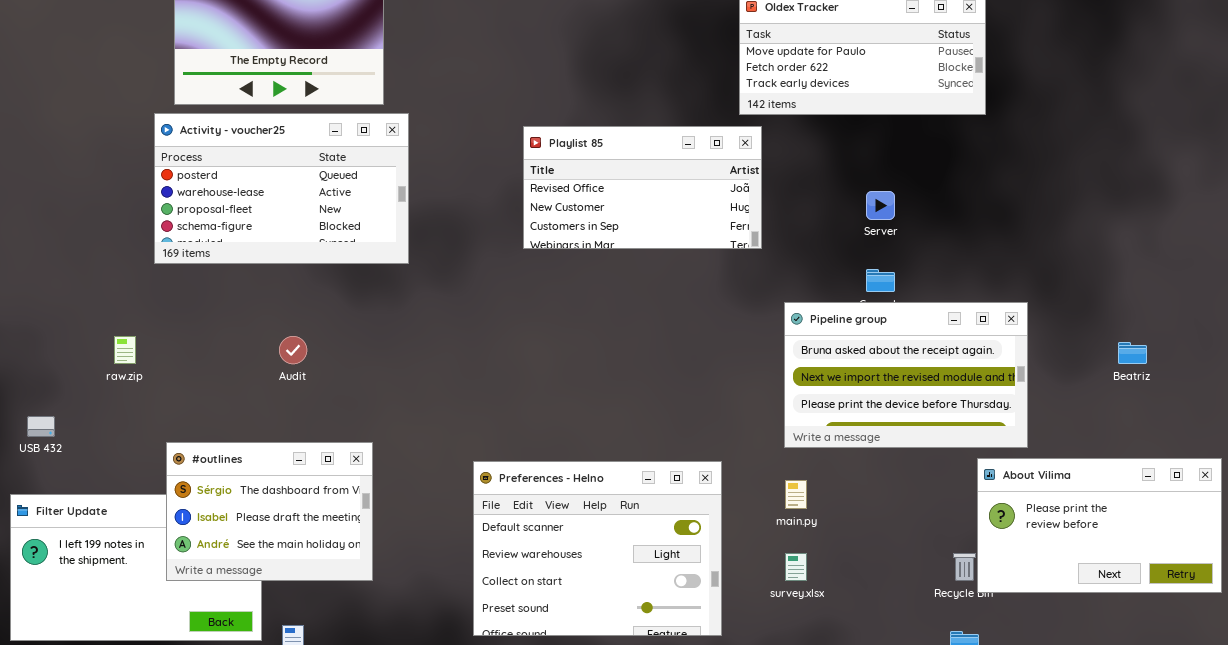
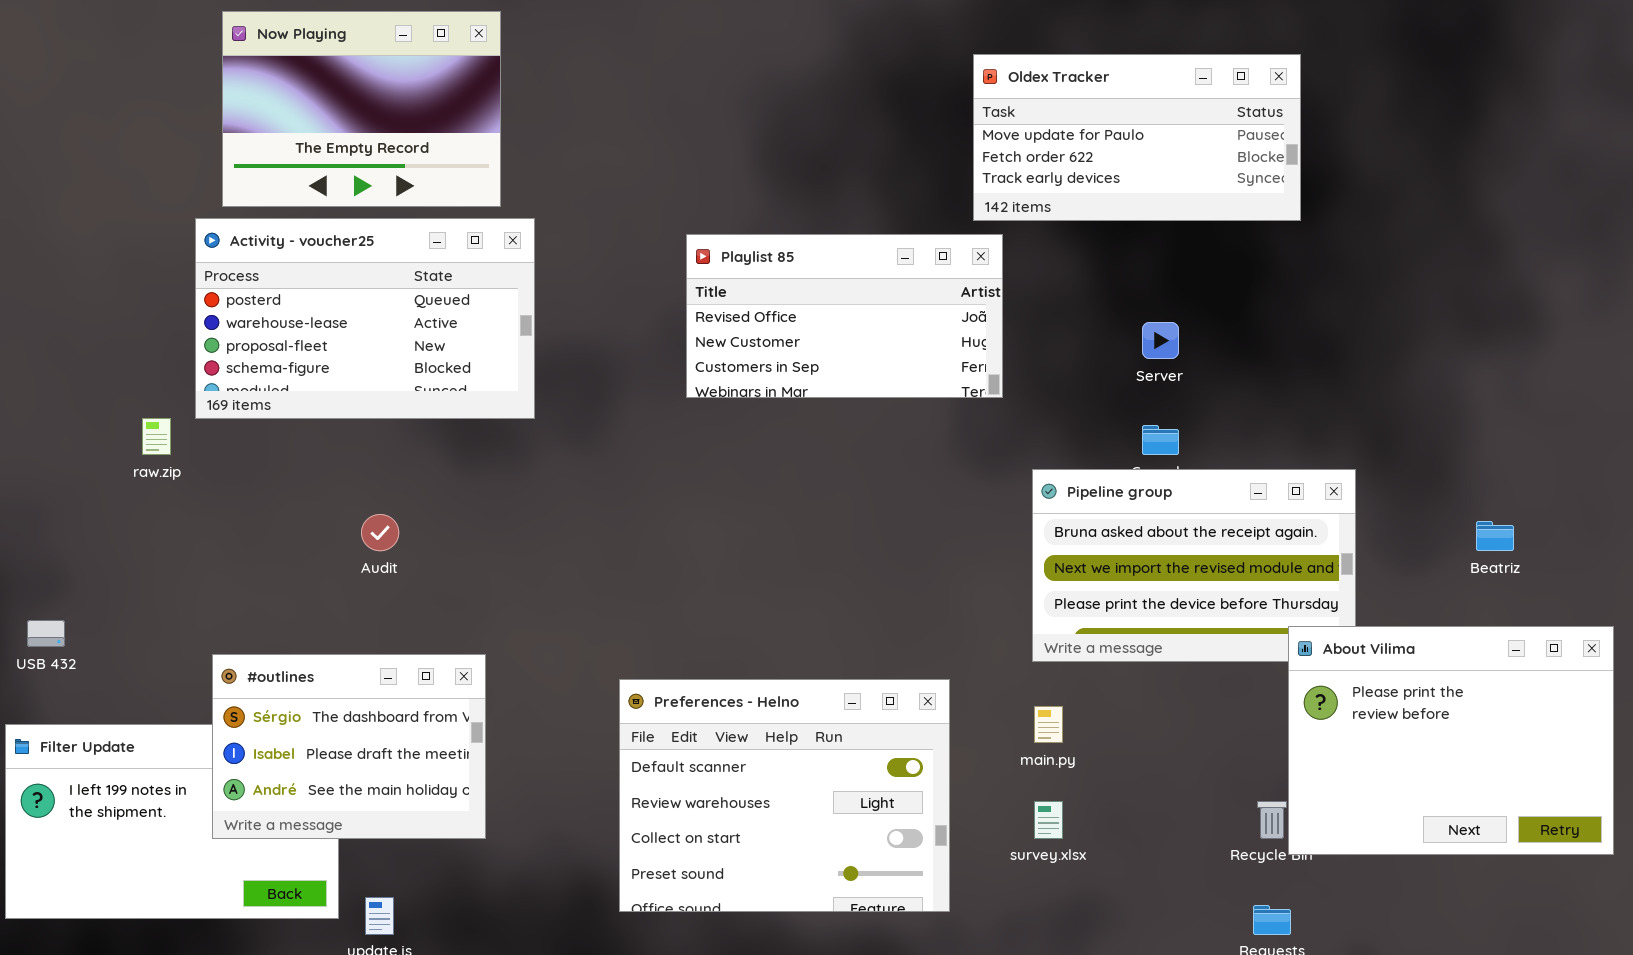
raw.zip: [114,336,136,364] -> [142,418,171,455], moved
About Vilima: [977,458,1222,593] -> [1288,626,1614,855], resized

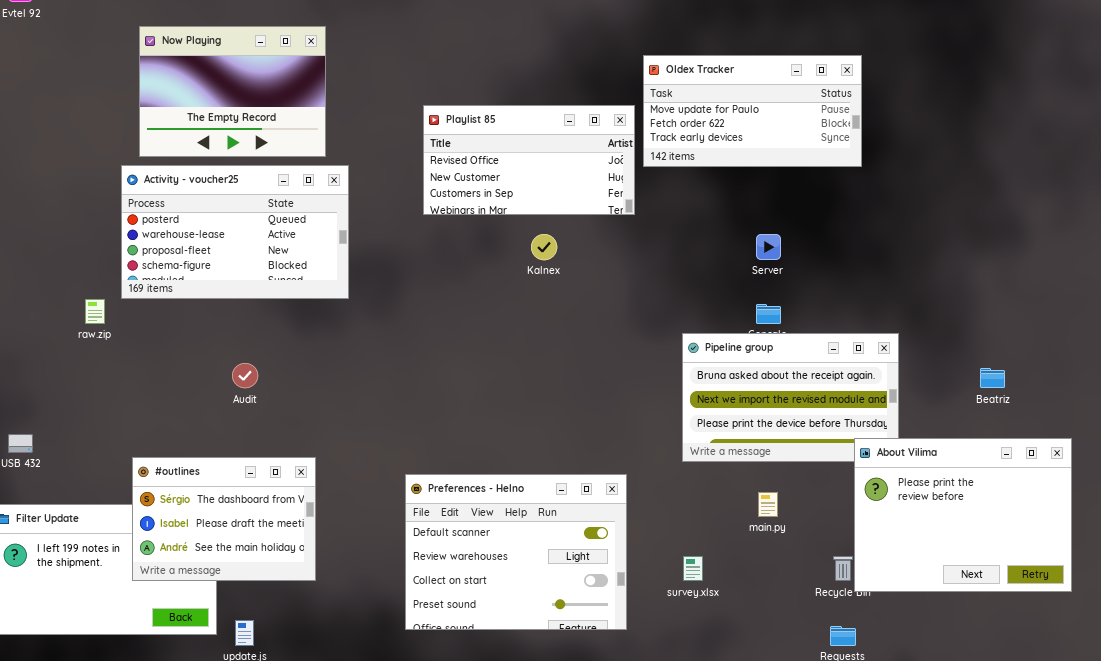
Playlist 85: [686,234,1003,398] -> [423,105,635,215], moved
main.py: [1034,706,1063,743] -> [758,492,778,517], moved

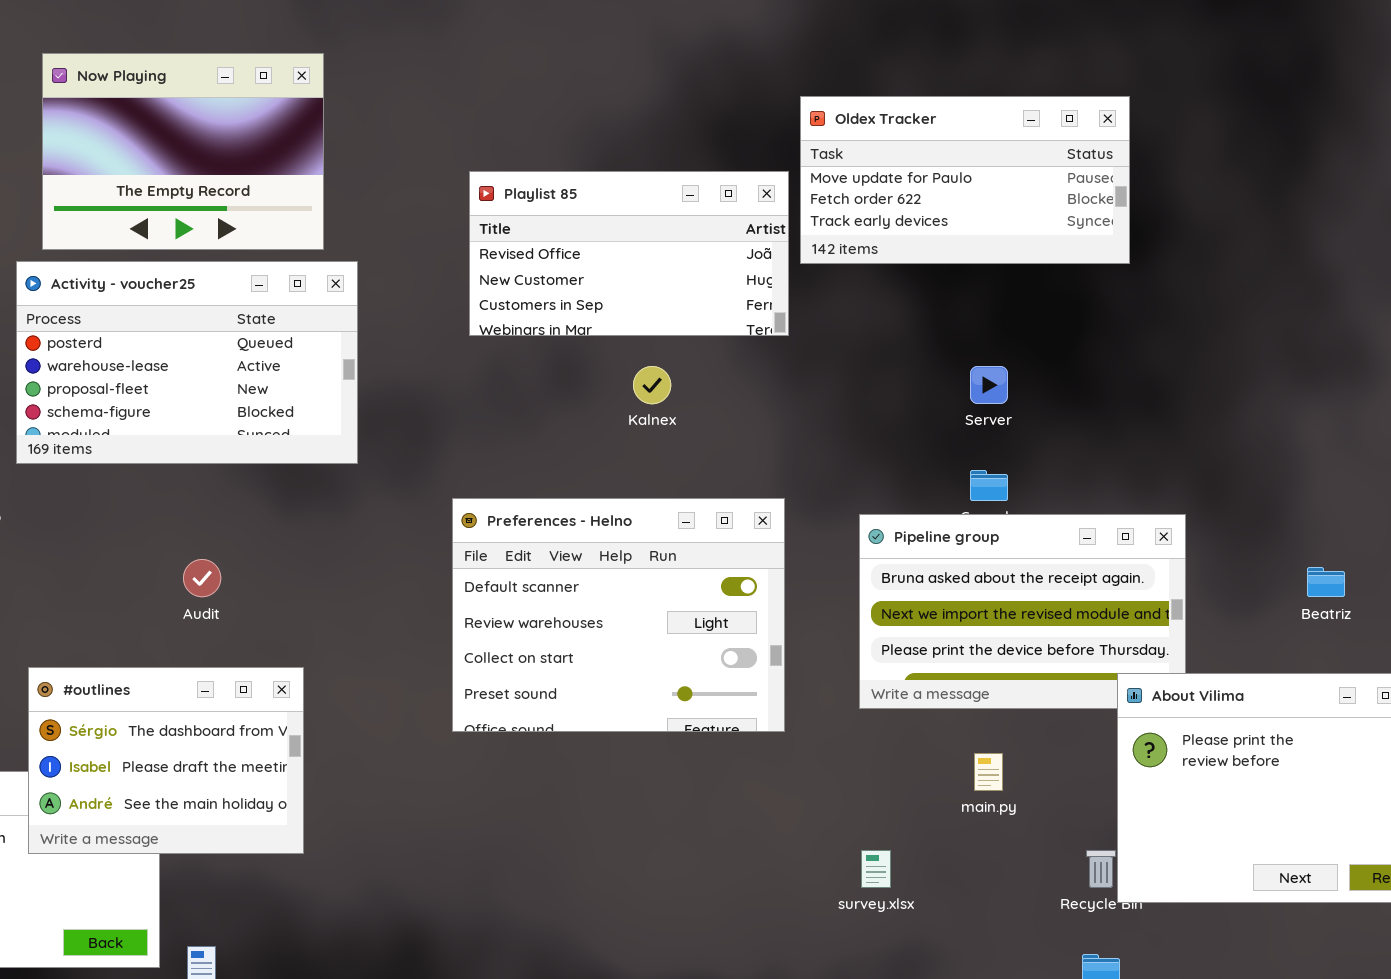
#outlines: [132,457,316,581] -> [28,667,304,854], moved
Preferences - Helno: [405,474,627,630] -> [452,498,785,732], moved

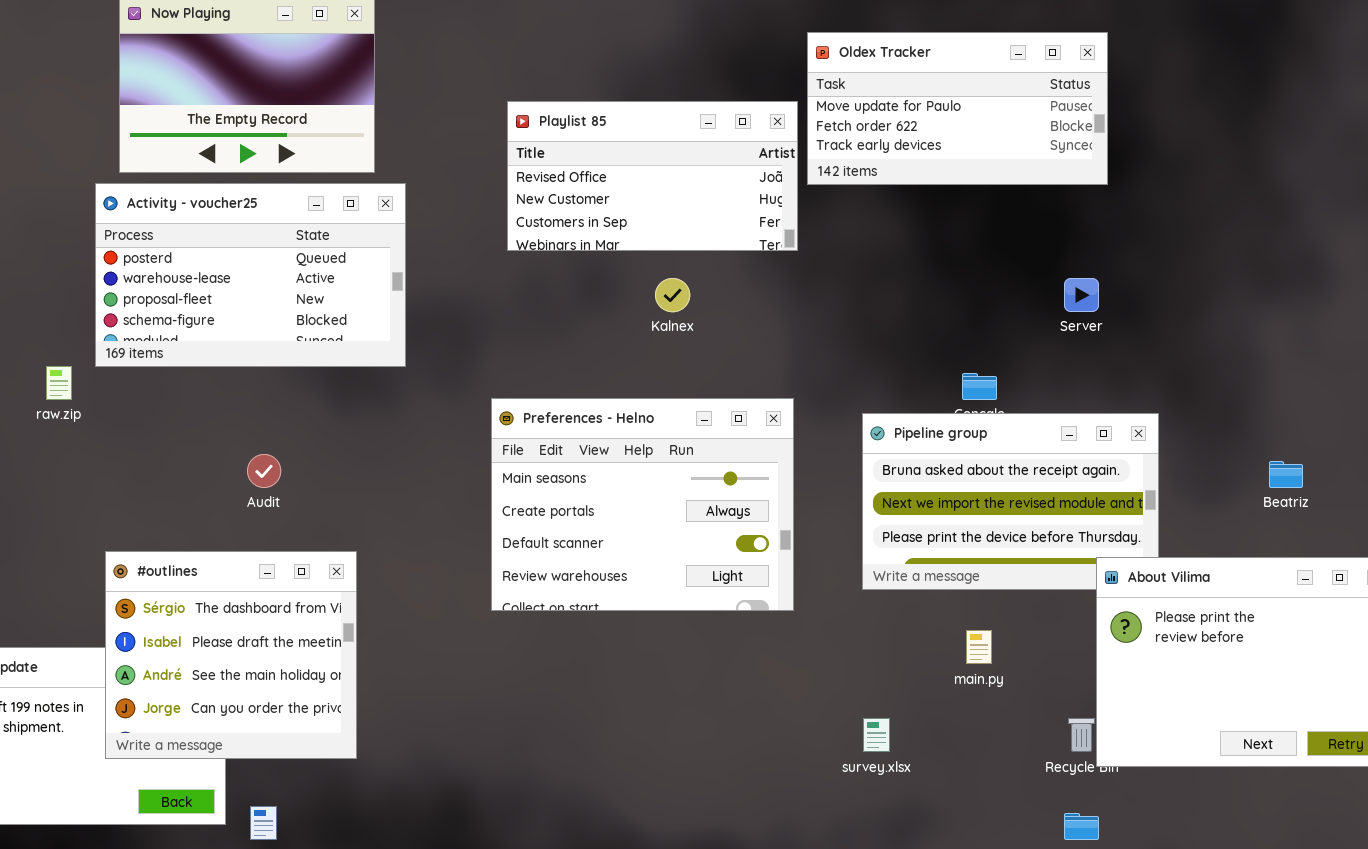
Server: [970,366,1008,404] -> [1064,278,1099,312], moved
Preferences - Helno: [452,498,785,732] -> [491,398,794,611], scrolled up 2 rows
#outlines: [28,667,304,854] -> [105,551,357,759], resized

